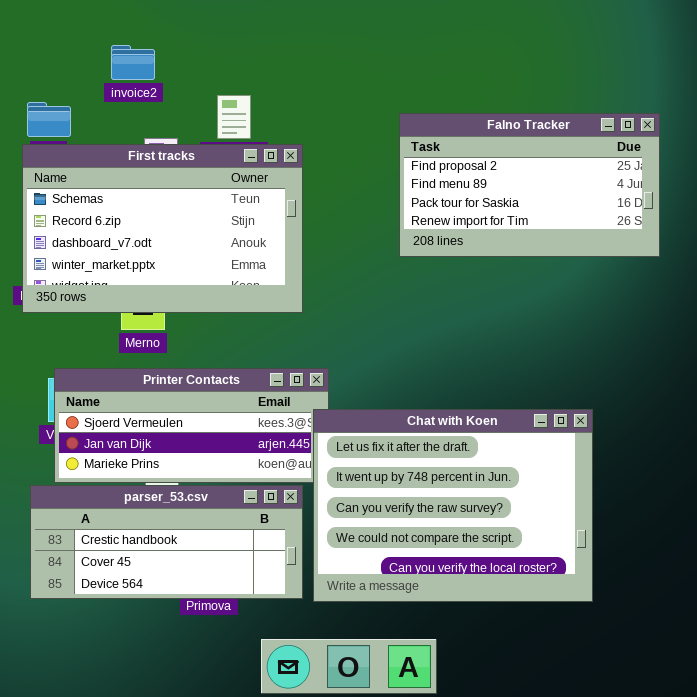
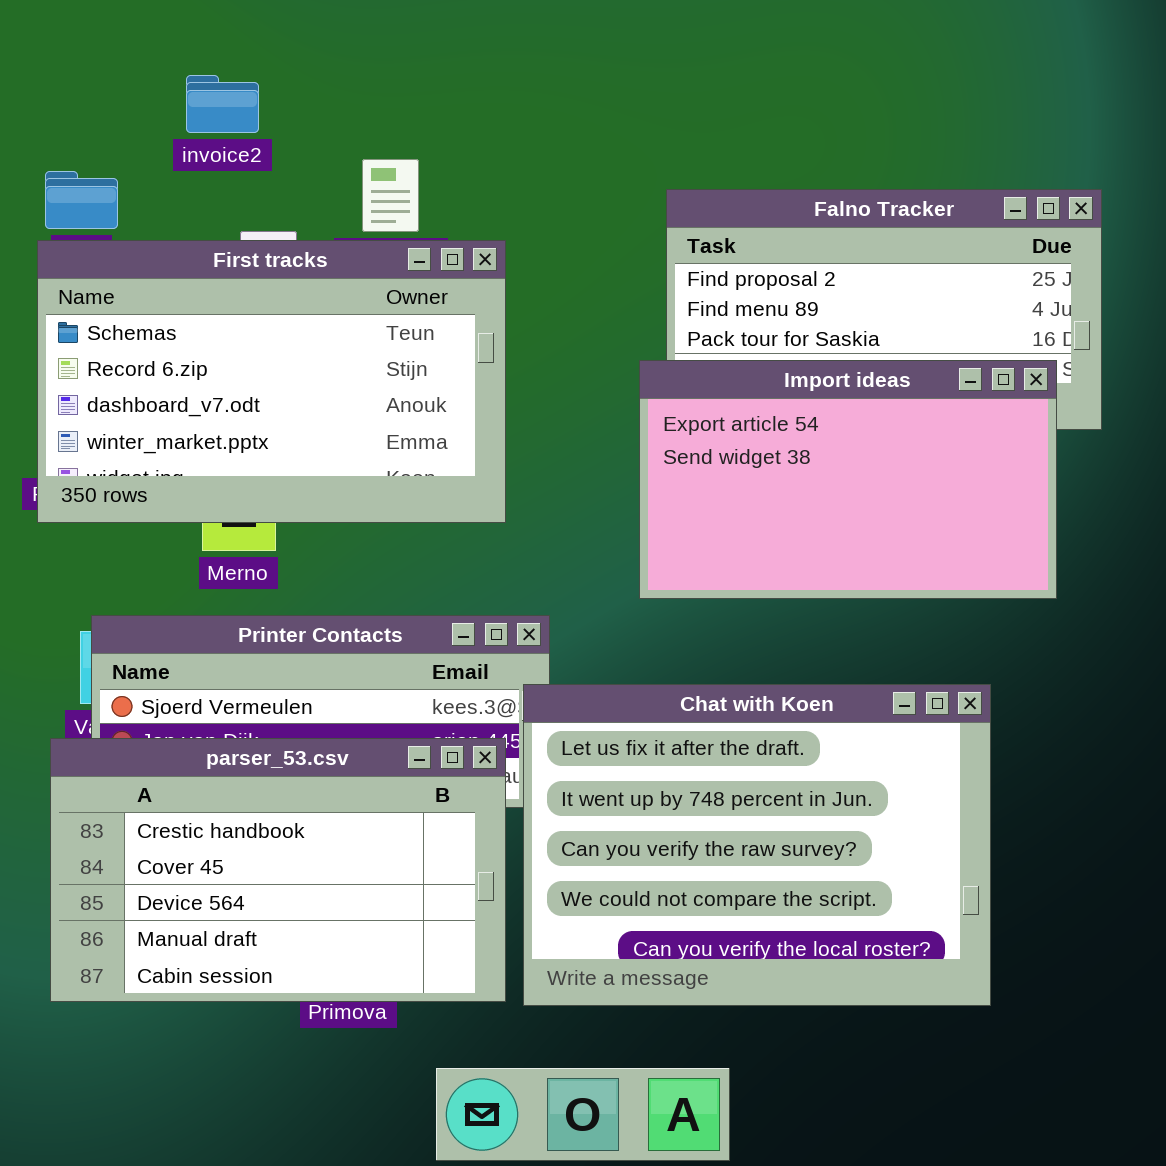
Import ideas: none -> [639,360,1057,599], opened
parser_53.csv: [30,485,303,599] -> [50,738,506,1002], resized

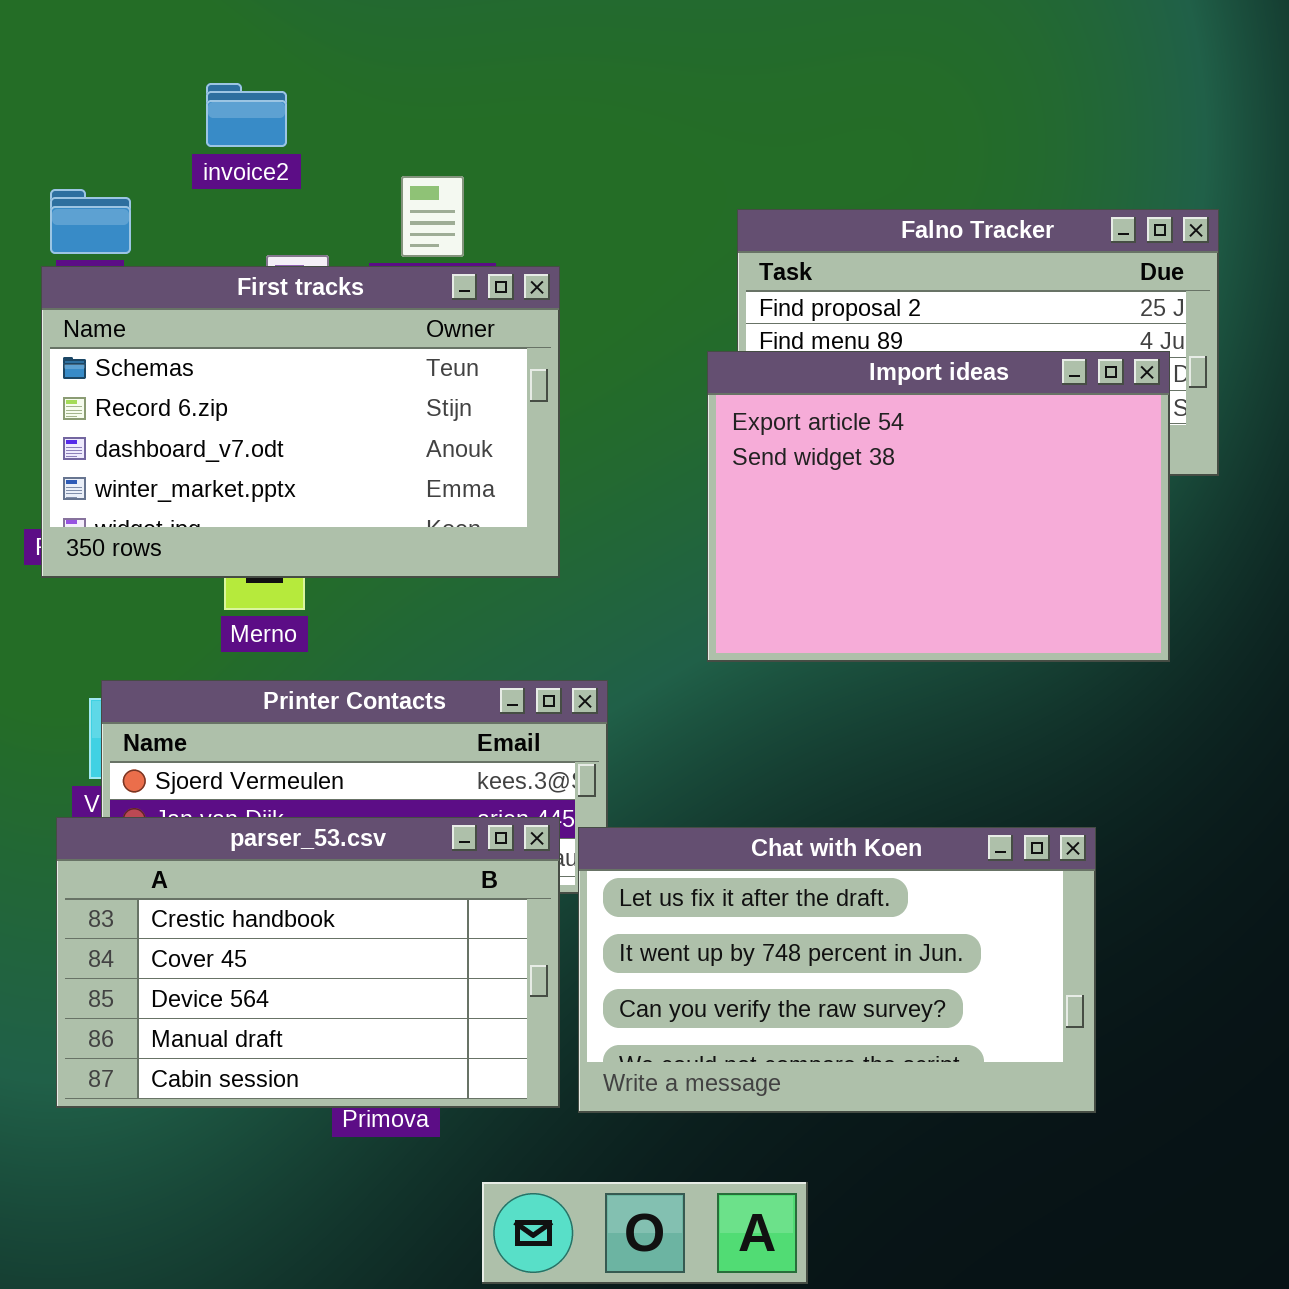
Import ideas: [639,360,1057,599] -> [707,351,1170,662], resized
Chat with Koen: [523,684,991,1006] -> [578,827,1096,1113], resized

